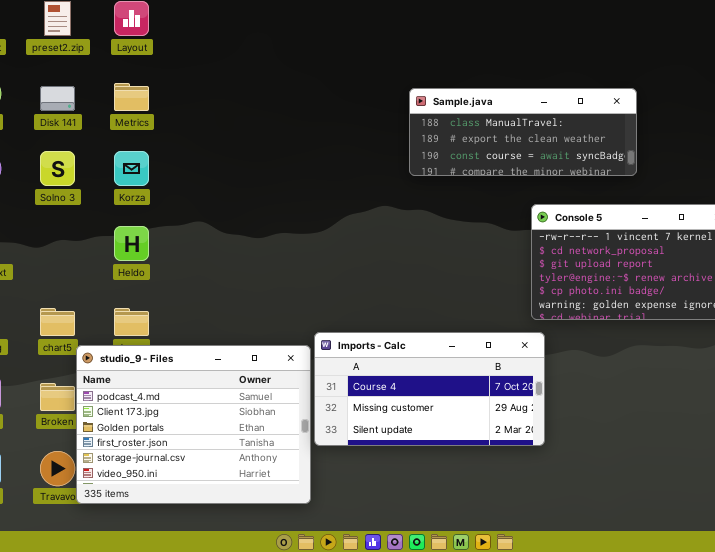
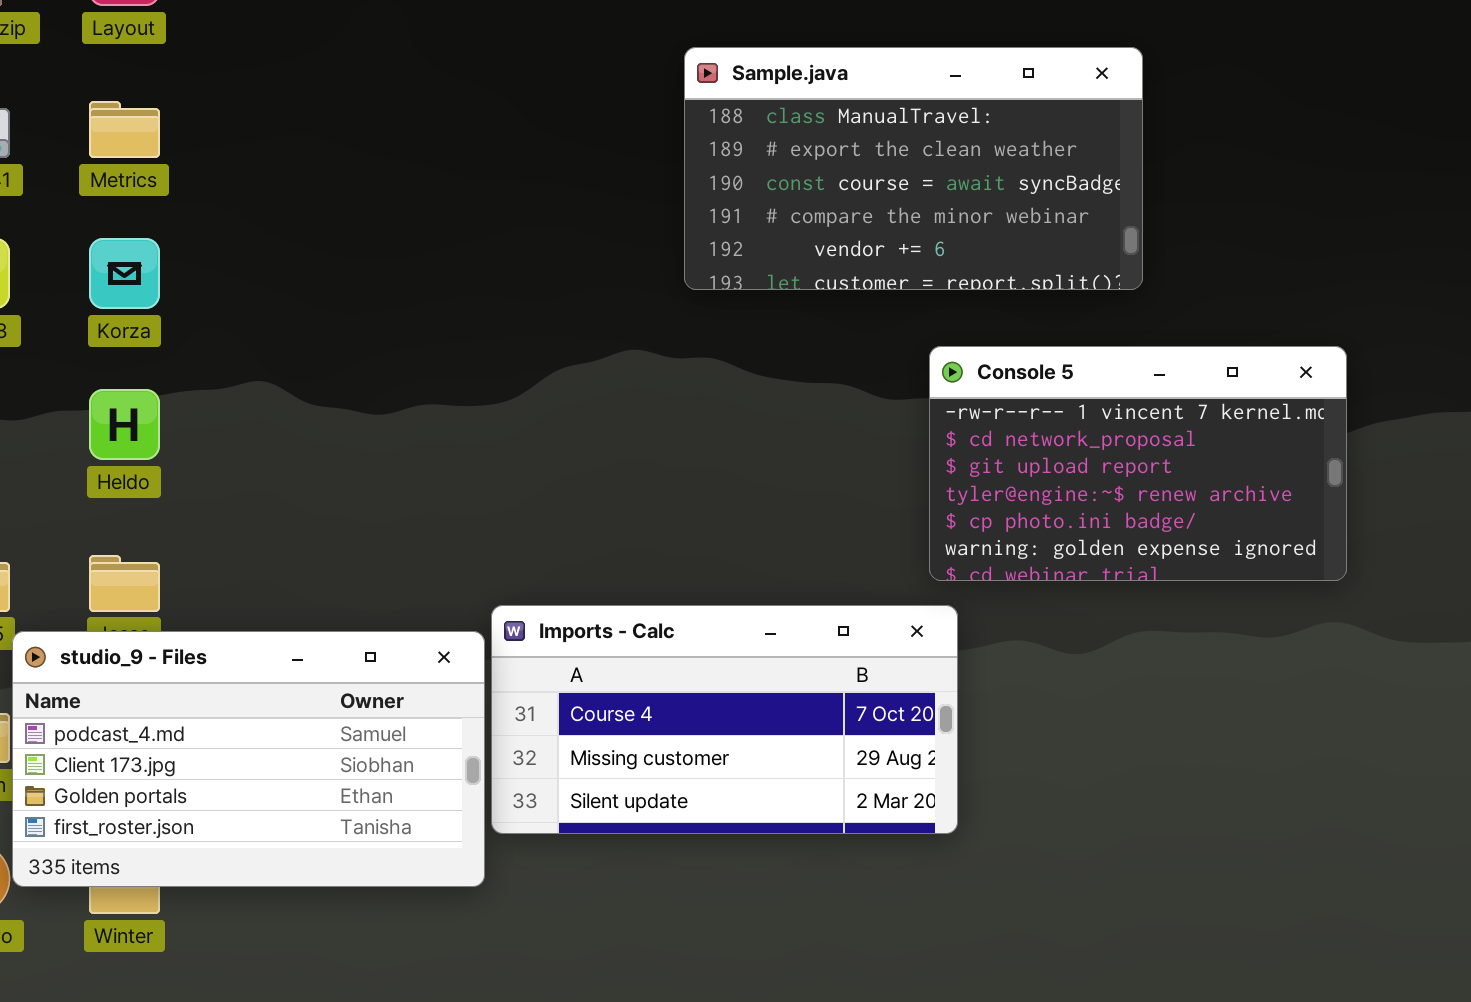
Sample.java: [409,88,637,176] -> [684,47,1143,290], resized
studio_9 - Files: [76,345,311,504] -> [12,631,485,887], resized

